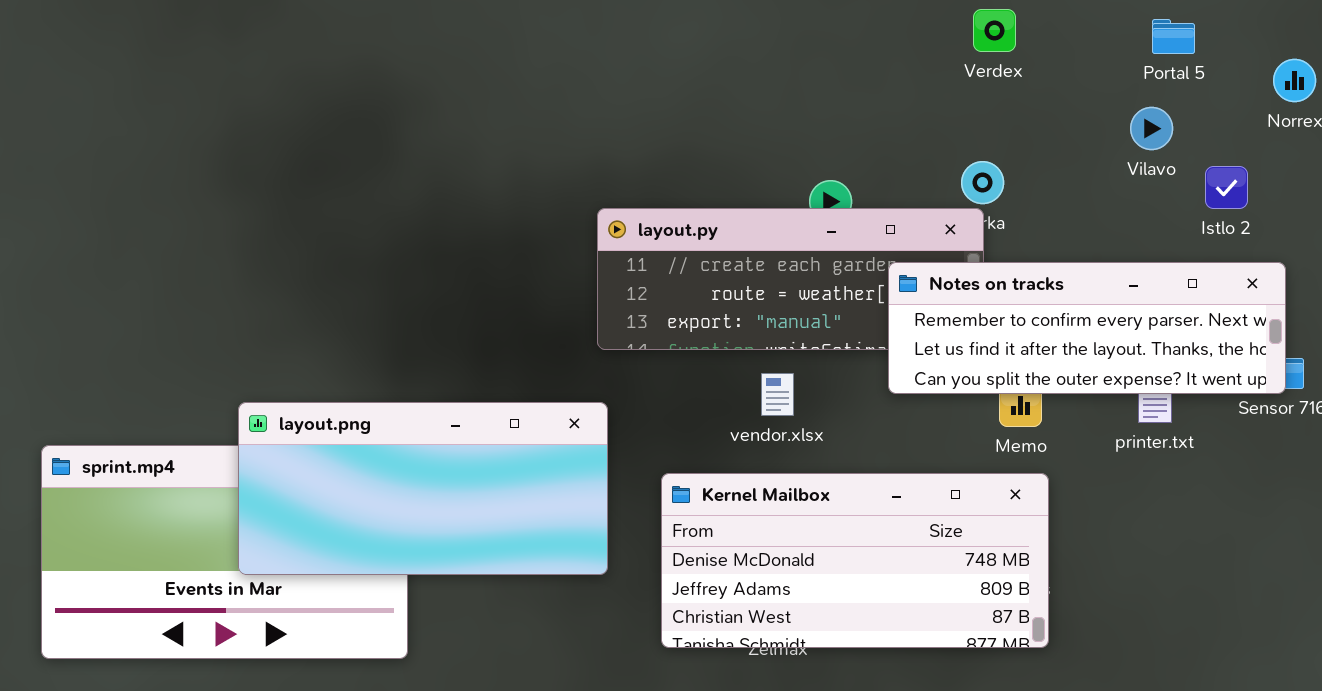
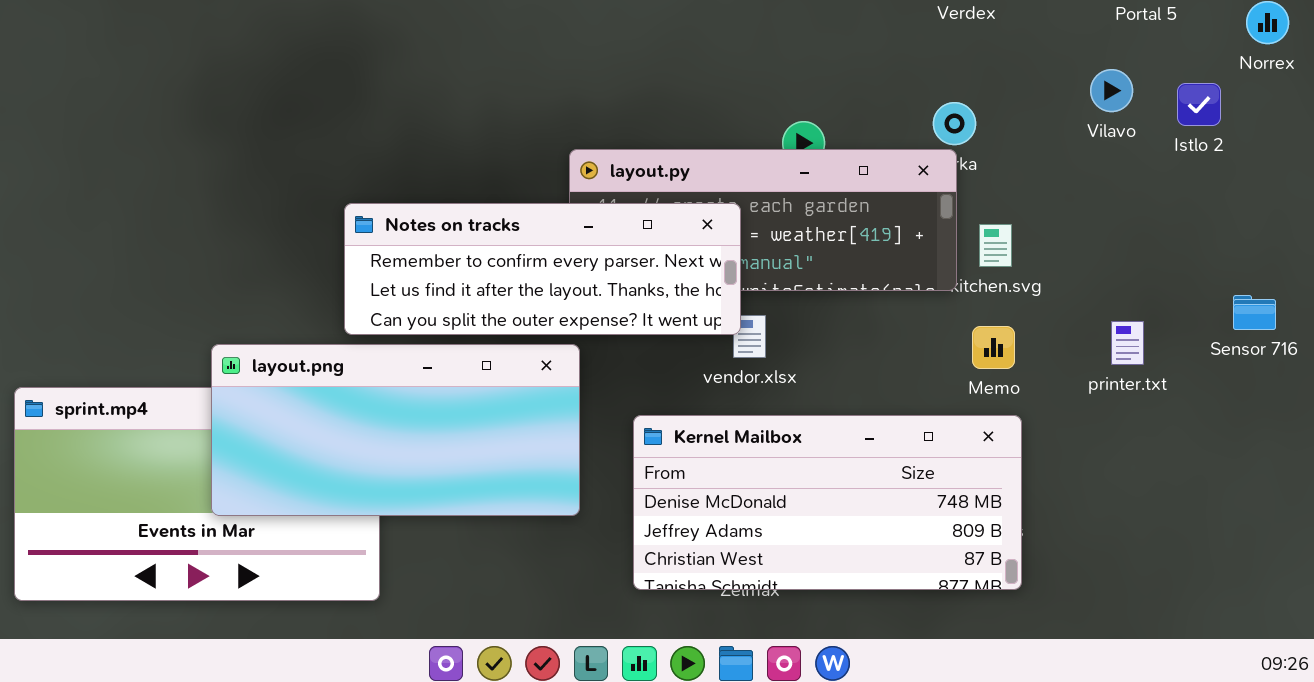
Vilavo: [1130,107,1173,150] -> [1090,69,1133,112], moved
Istlo 2: [1205,166,1248,209] -> [1177,83,1221,126], moved
Notes on tracks: [888,262,1286,394] -> [344,203,741,335], moved

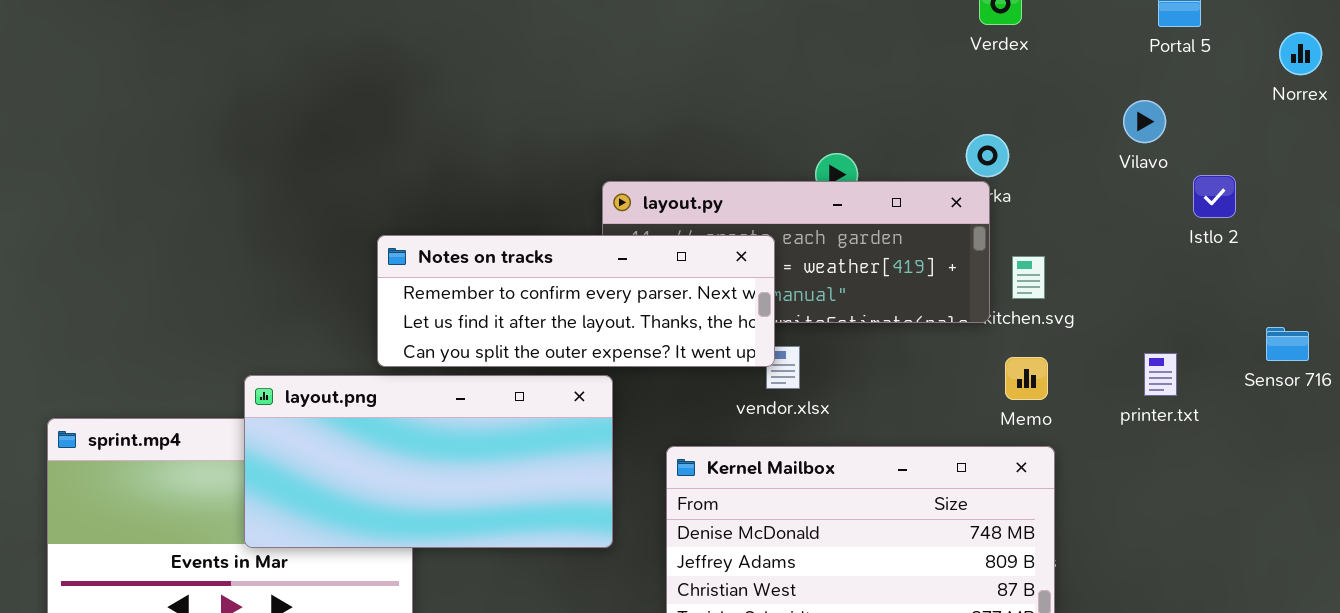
Istlo 2: [1177,83,1221,126] -> [1193,175,1236,218], moved

